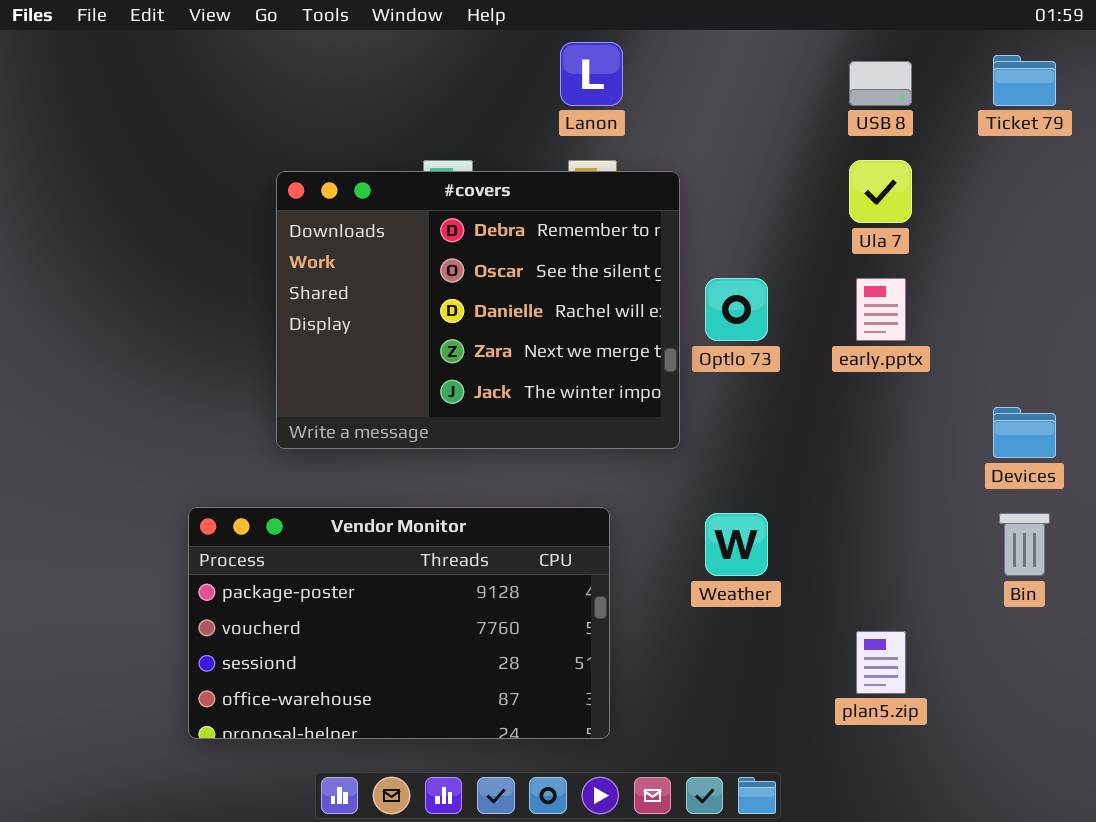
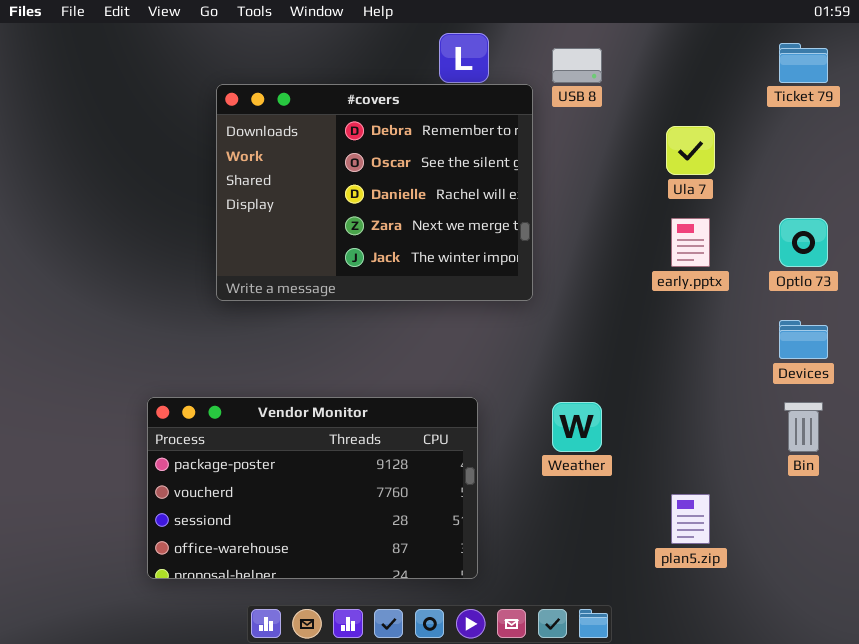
USB 8: [849,61,912,106] -> [552,48,602,83], moved
#covers: [276,171,680,449] -> [216,84,533,301], moved
Optlo 73: [705,278,768,341] -> [779,218,828,267], moved

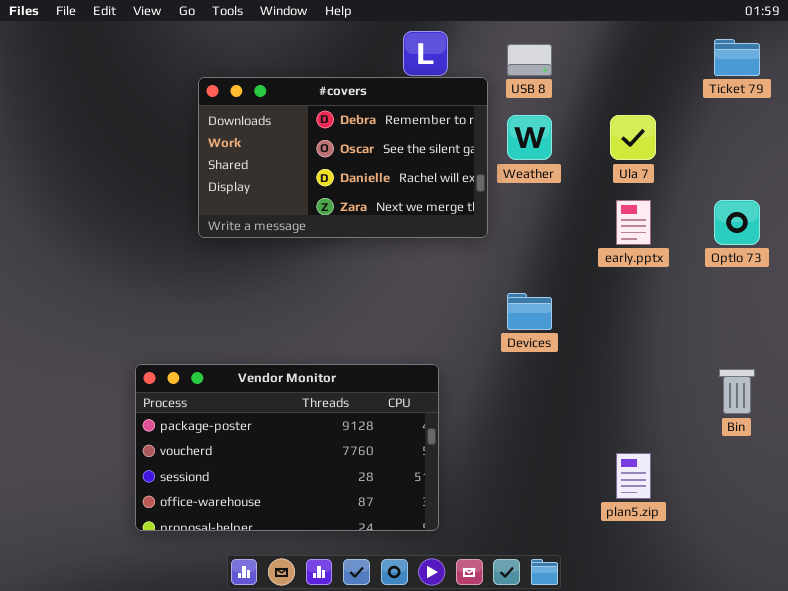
#covers: [216,84,533,301] -> [198,77,488,238], resized
Devices: [779,320,828,359] -> [507,293,552,330], moved
Weather: [552,402,602,452] -> [507,115,552,160], moved

